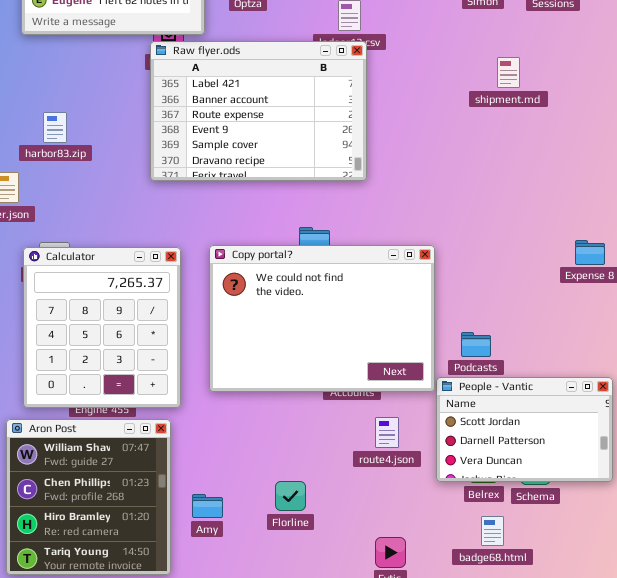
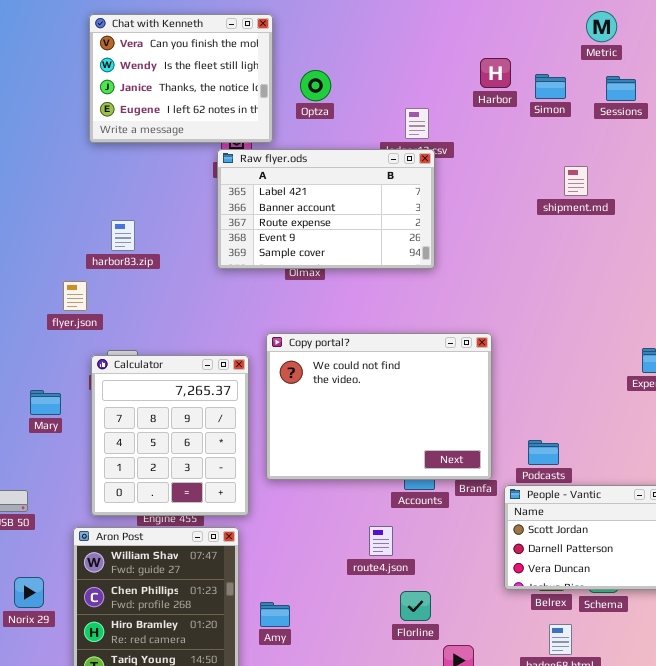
Raw flyer.ods: [150,41,367,181] -> [217,149,435,269], resized
Copy portal?: [209,245,435,392] -> [266,333,492,480], moved
route4.json: [375,417,399,448] -> [369,526,393,556], moved
Florline: [275,481,306,511] -> [400,591,431,621], moved

